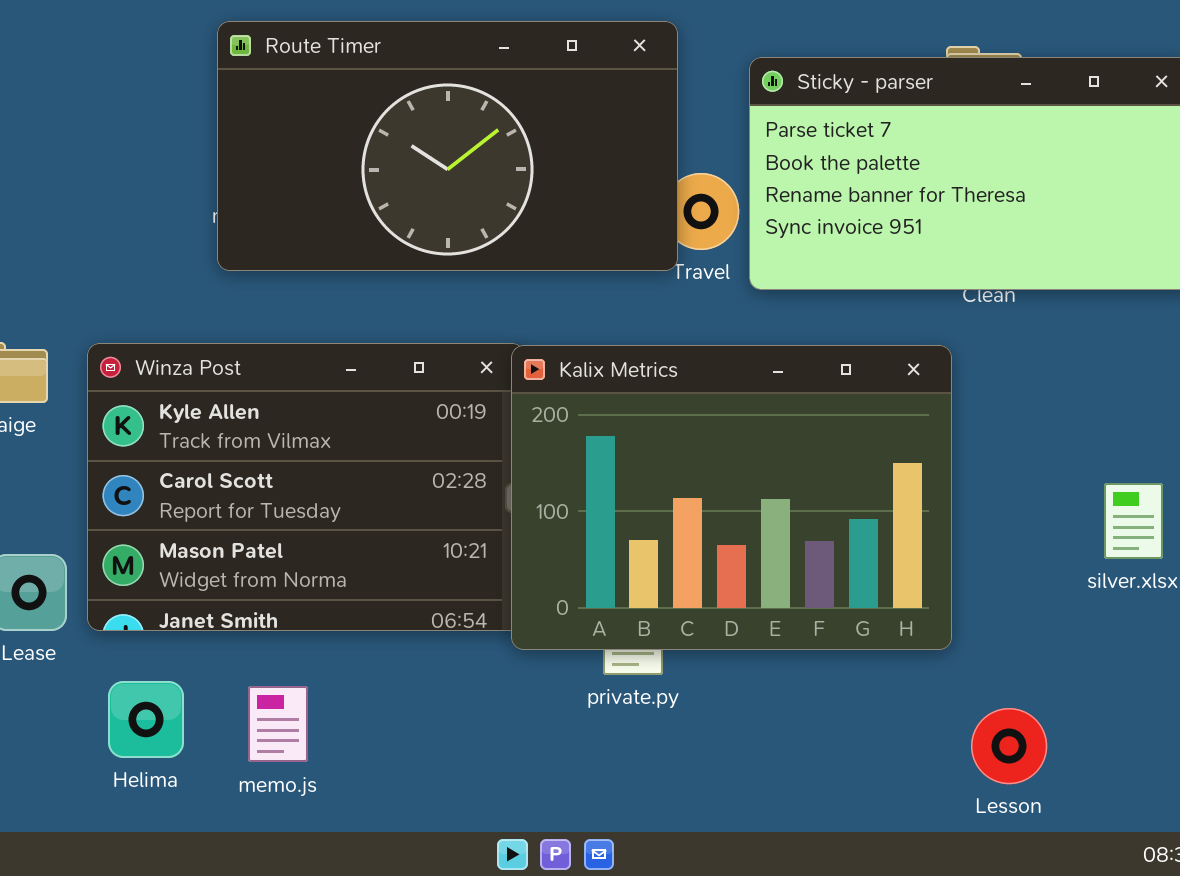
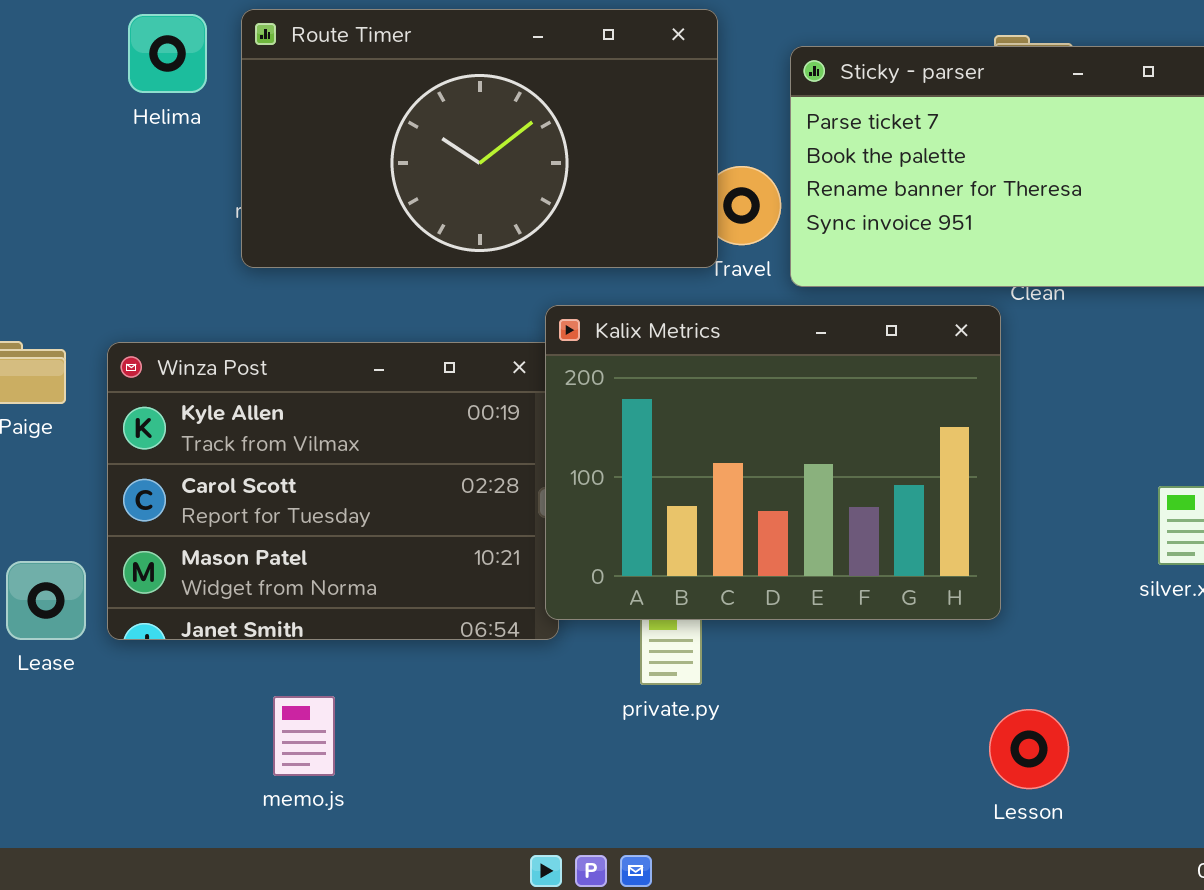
Kalix Metrics: [511,345,952,650] -> [545,305,1001,620], moved
Helima: [108,681,184,758] -> [128,14,207,93], moved
Lesson: [971,708,1047,784] -> [989,709,1069,789], moved

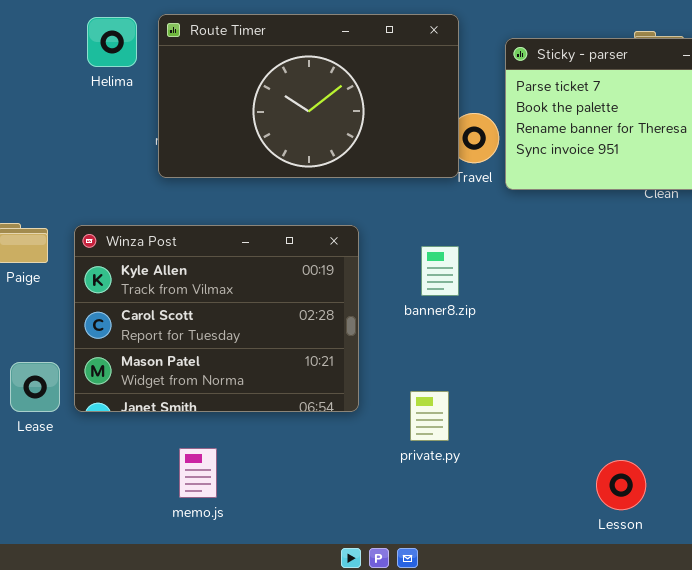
Kalix Metrics: [545,305,1001,620] -> none, closed
Lesson: [989,709,1069,789] -> [596,460,646,510], moved

